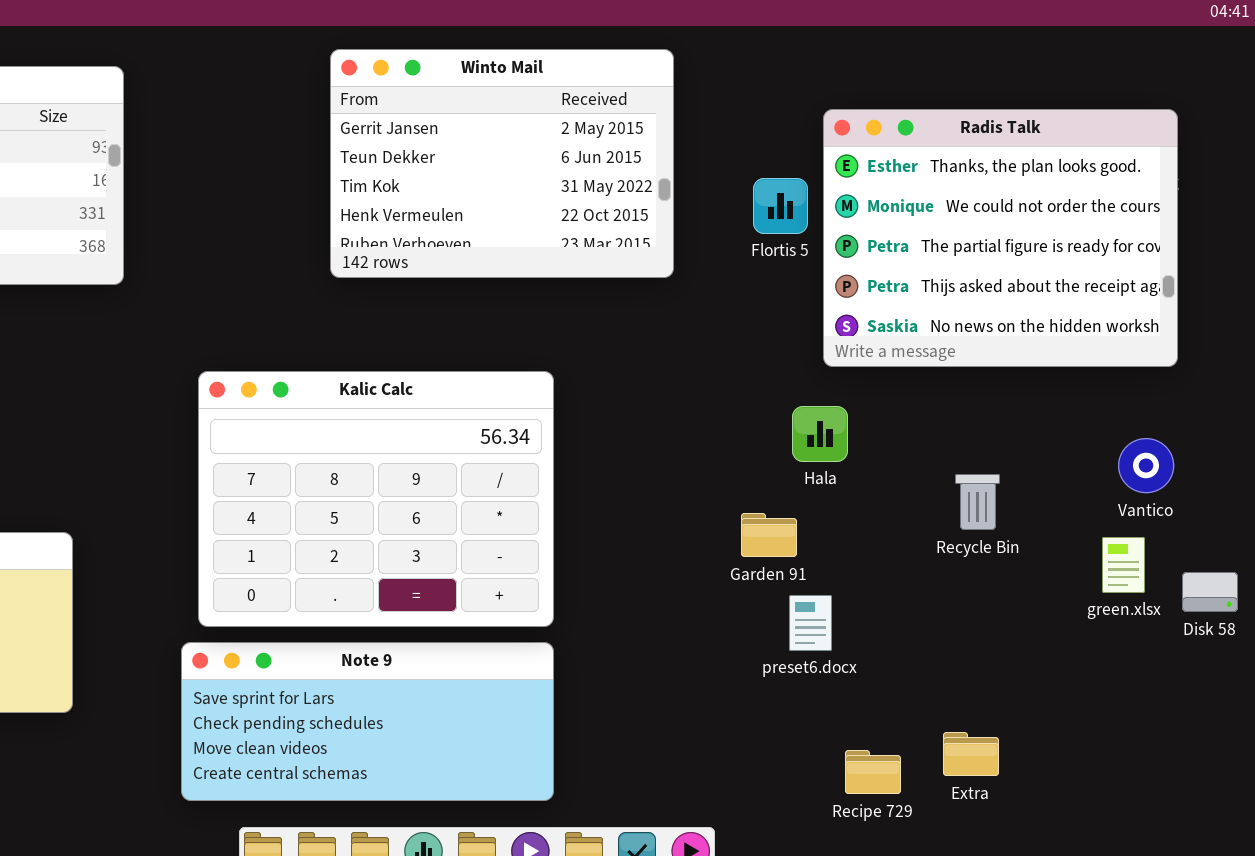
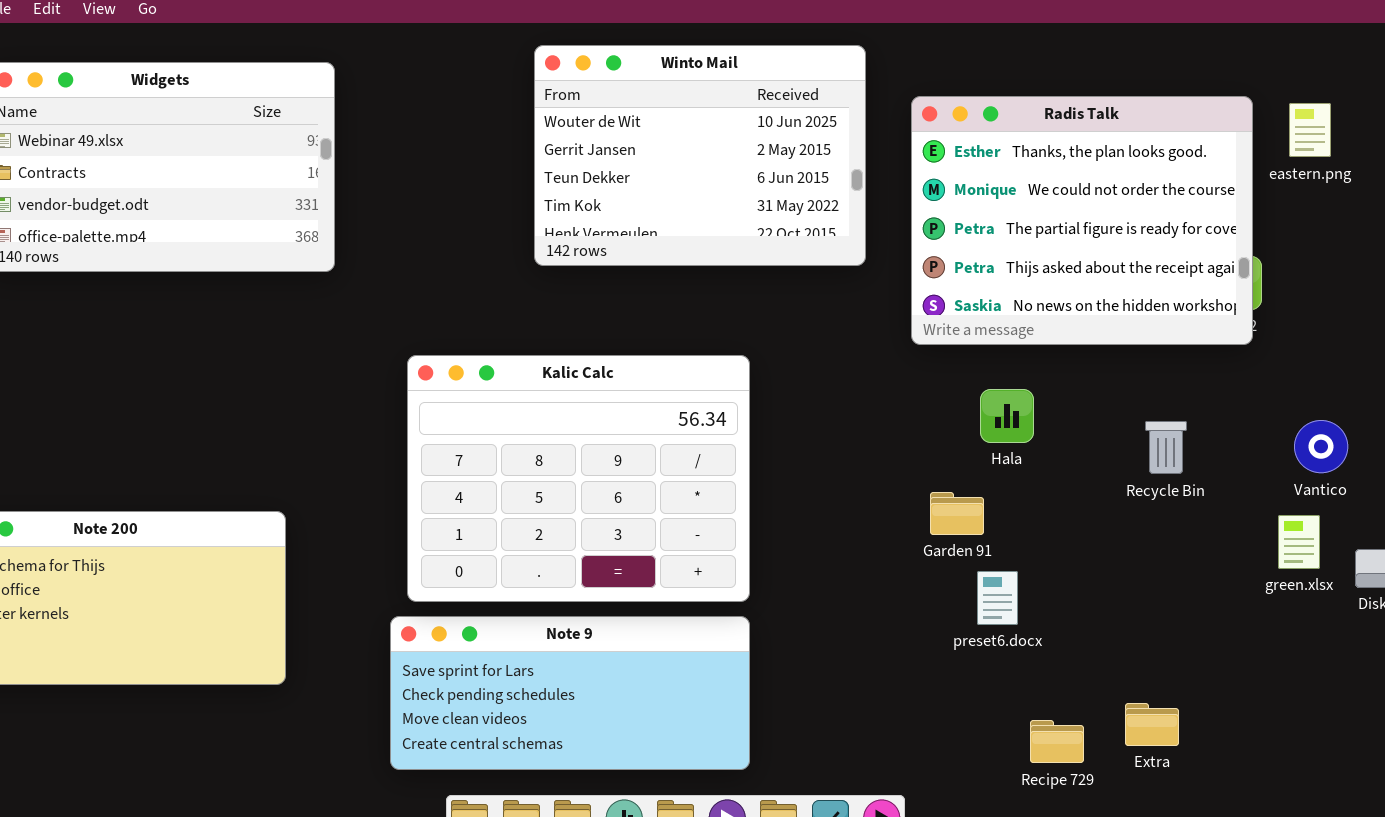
Winto Mail: [330,49,674,278] -> [534,45,866,266], scrolled up 1 row
Radis Talk: [823,109,1178,367] -> [911,96,1253,345], moved
Recycle Bin: [955,474,1000,530] -> [1145,421,1187,474], moved

